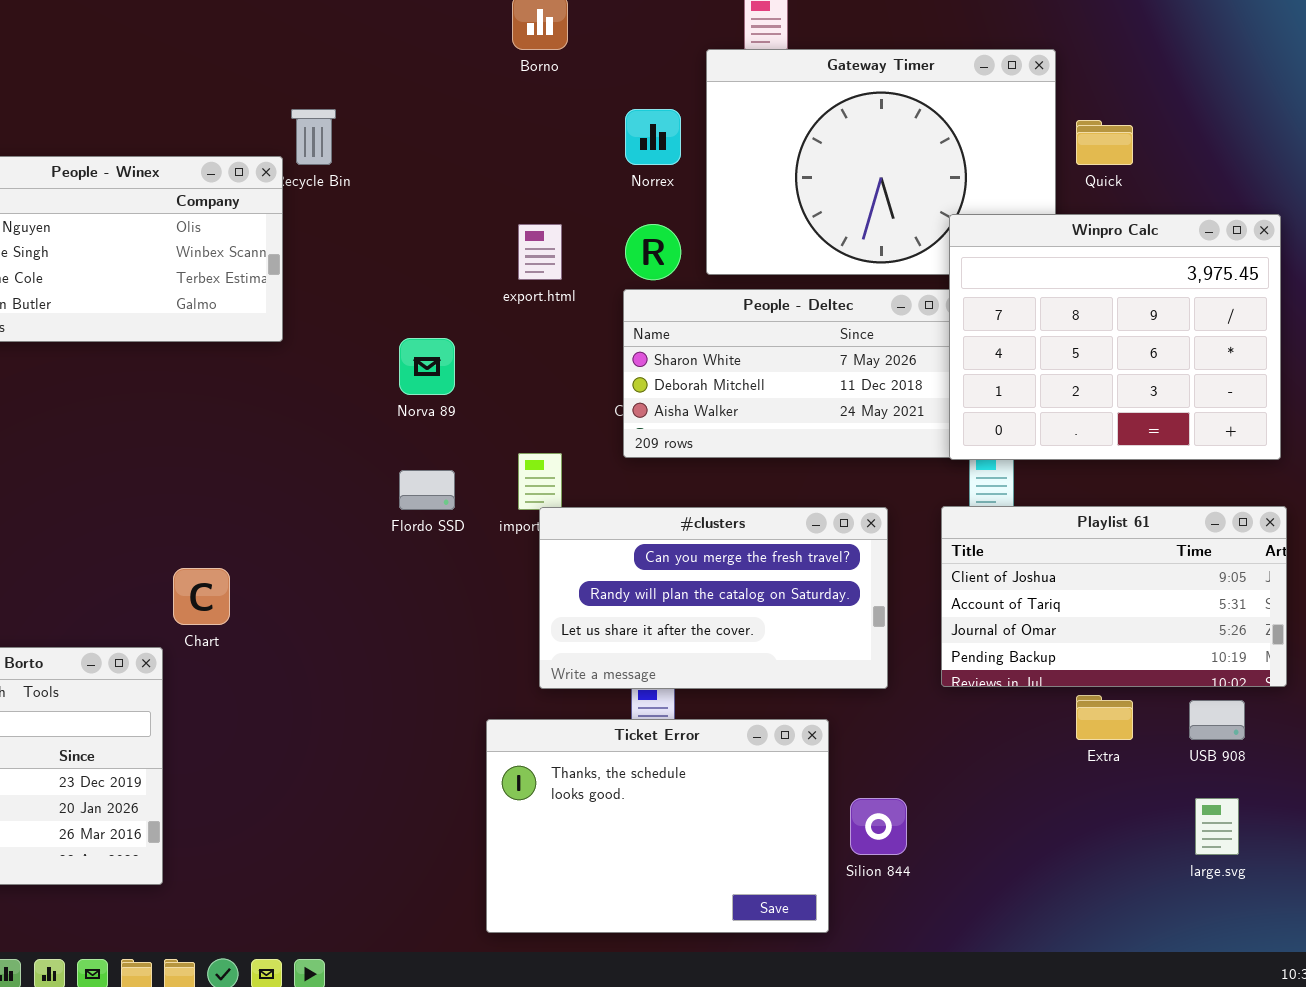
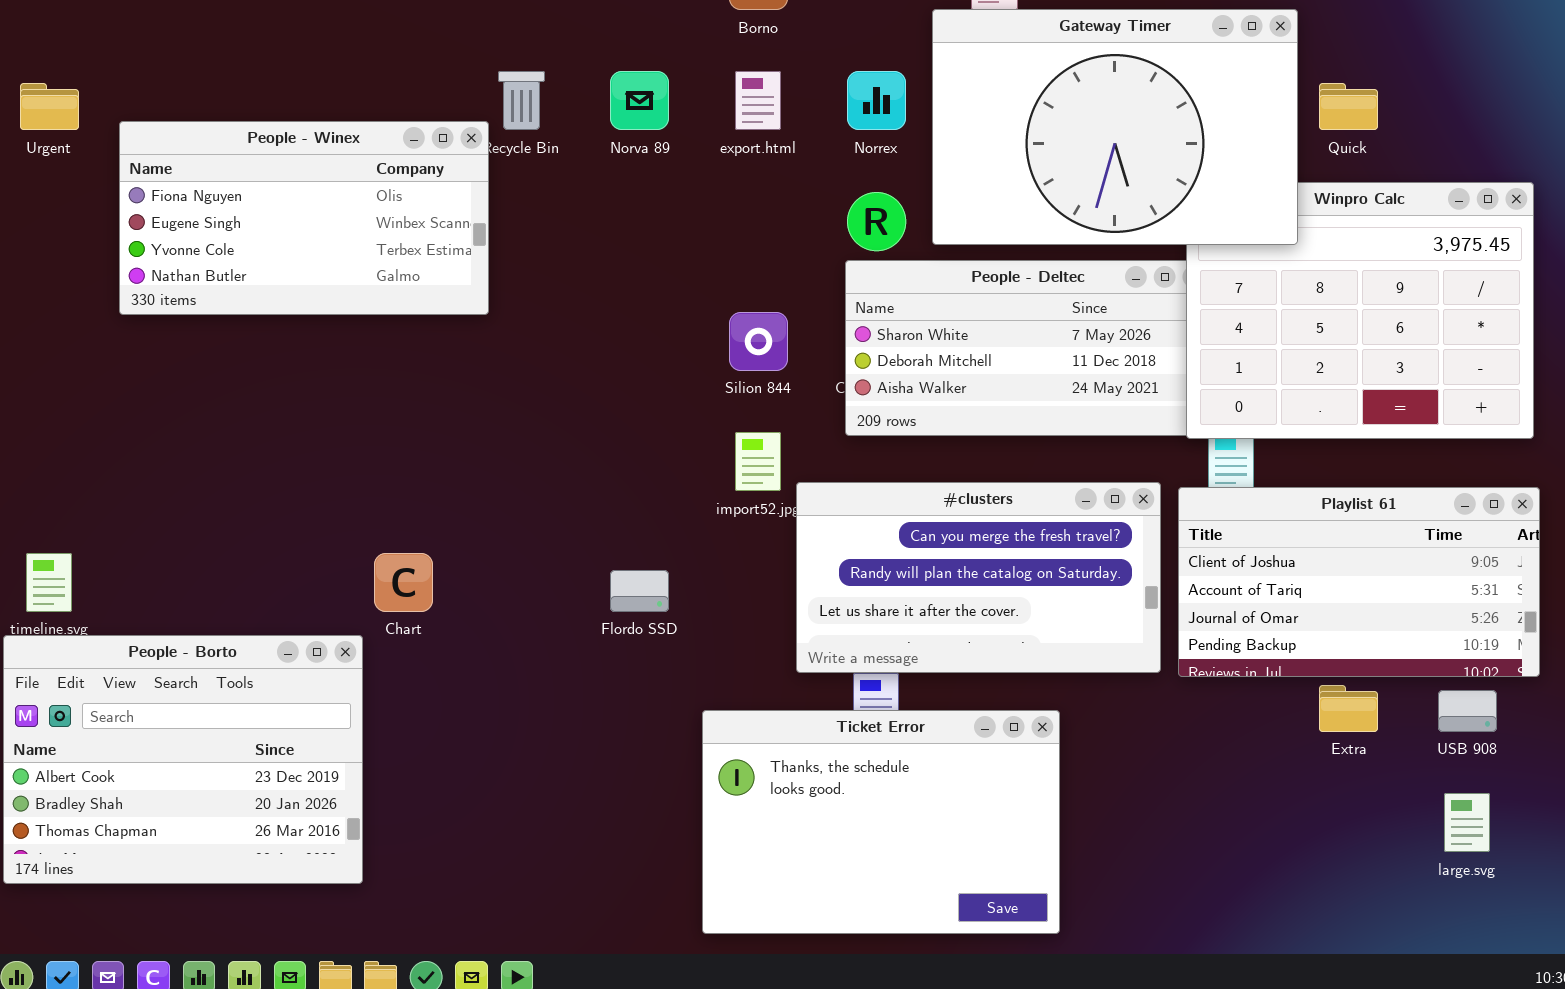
Gateway Timer: [706,49,1056,275] -> [932,9,1298,245], raised
export.html: [518,224,562,280] -> [735,71,781,130], moved
Norva 89: [399,338,455,395] -> [610,71,669,130], moved
Flordo SSD: [399,470,455,510] -> [610,570,669,612], moved
#clusters: [539,507,888,689] -> [796,482,1161,673], moved
Silion 844: [850,798,907,855] -> [729,312,788,371], moved

